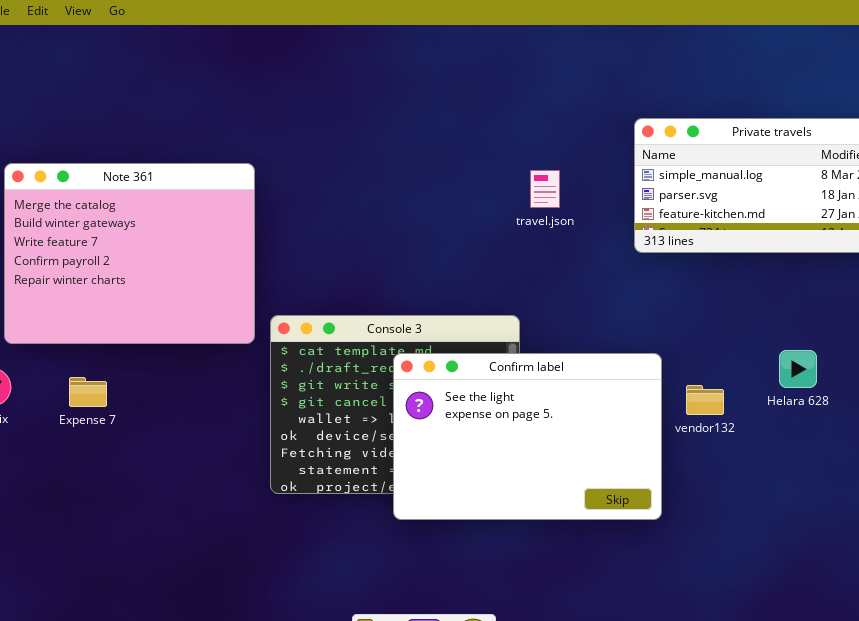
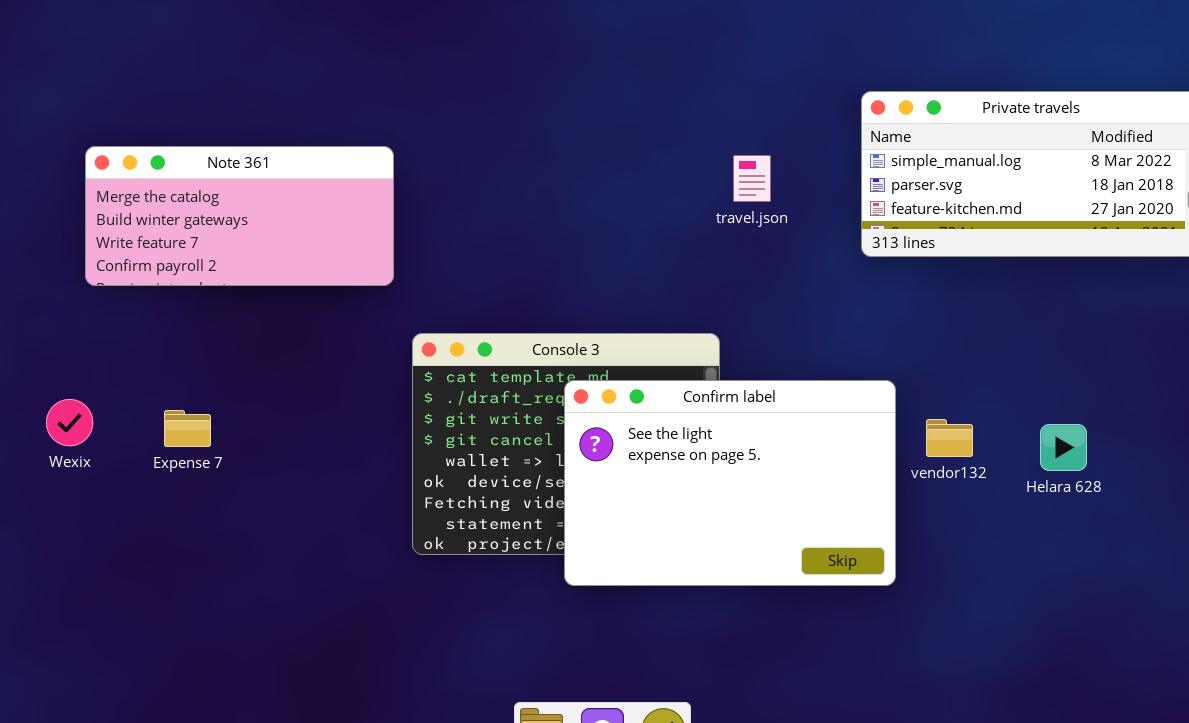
Note 361: [4,163,255,344] -> [85,146,394,286], resized
Helara 628: [779,350,817,388] -> [1040,424,1087,471], moved

